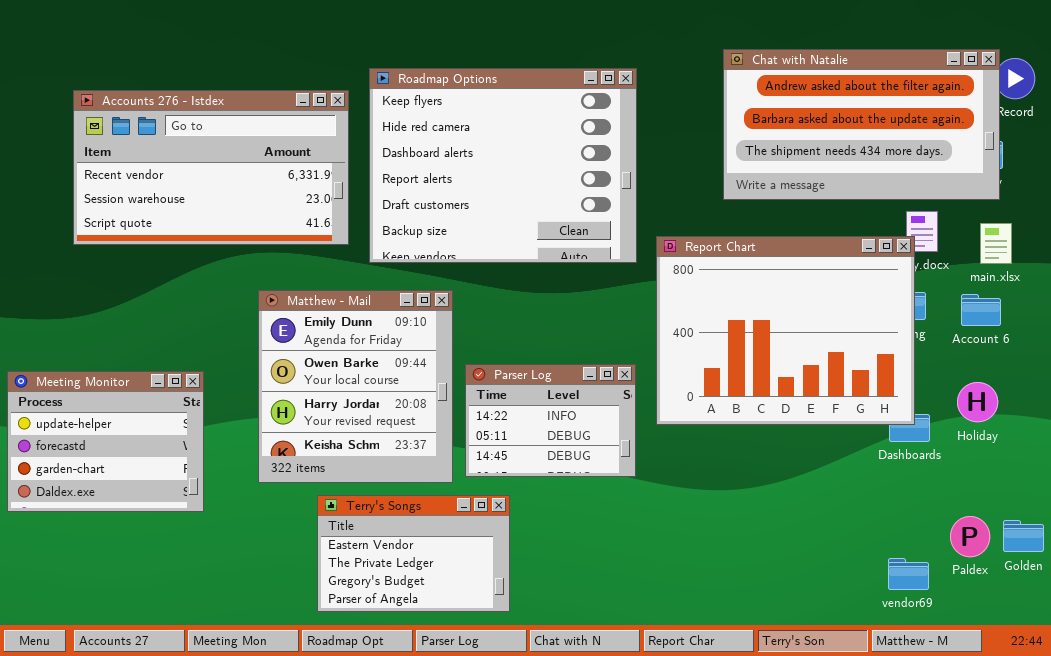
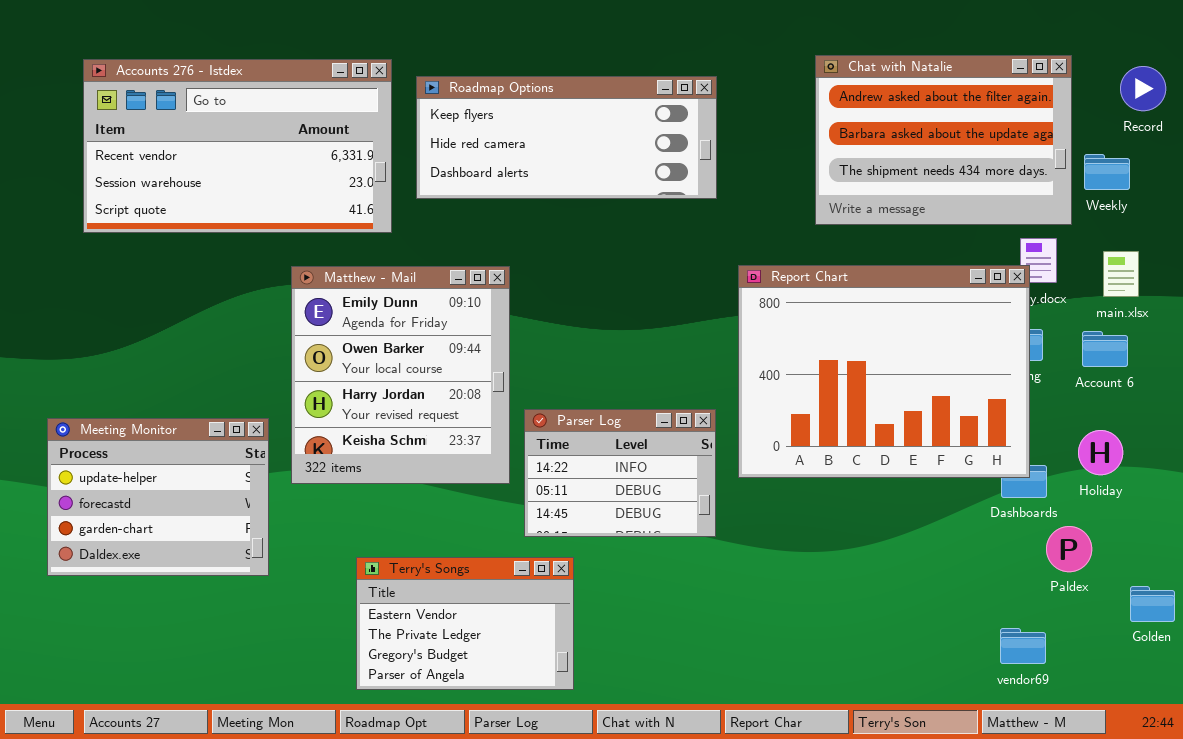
Chat with Natalie: [723,49,1000,200] -> [815,55,1072,225], resized
Roadmap Options: [369,68,637,263] -> [416,76,717,199], resized
Accounts 276 - Istdex: [73,90,349,245] -> [83,59,392,233], moved
Matthew - Mail: [258,290,453,483] -> [291,266,510,484], moved
Meeting Monitor: [7,371,204,512] -> [47,418,269,576], moved
Paldex: [950,516,990,557] -> [1046,526,1092,572], moved

